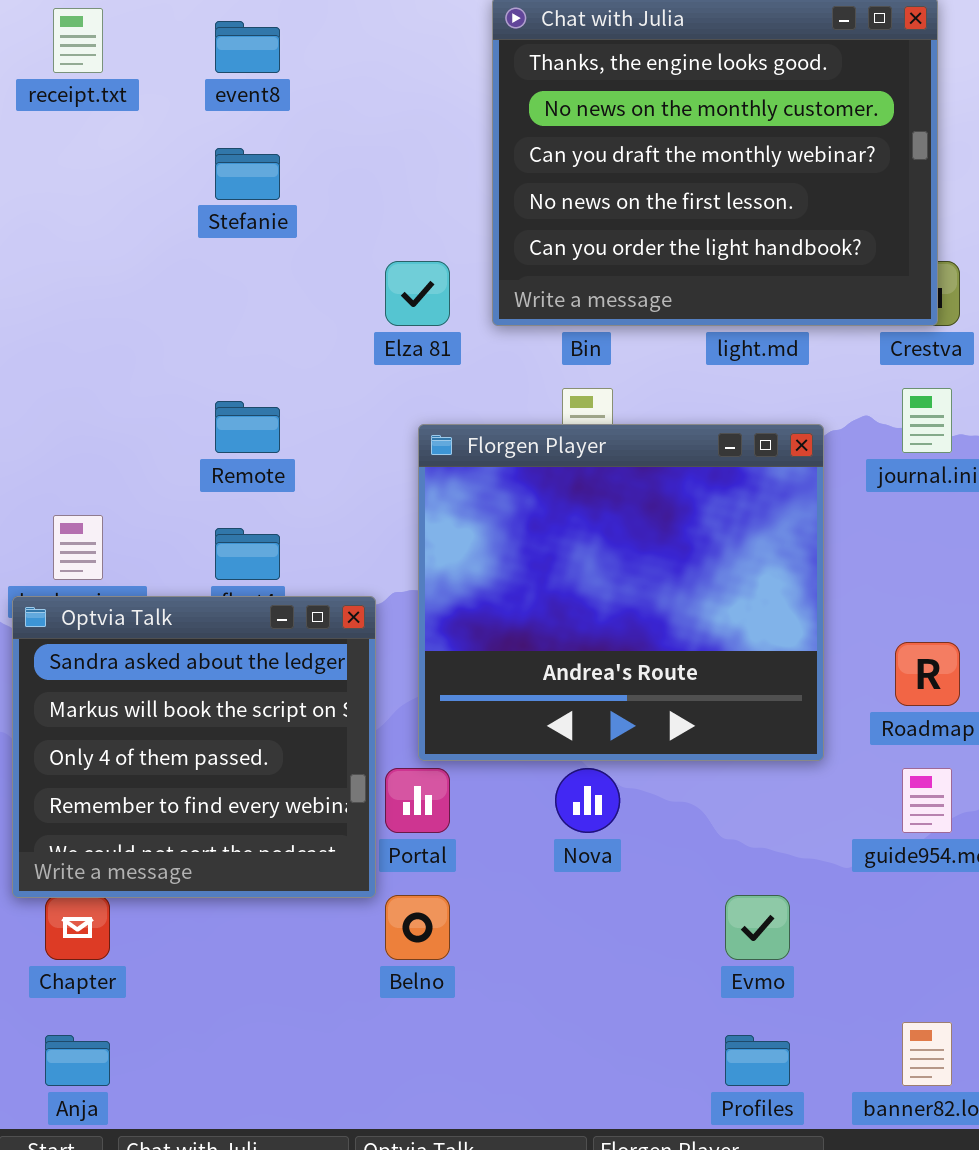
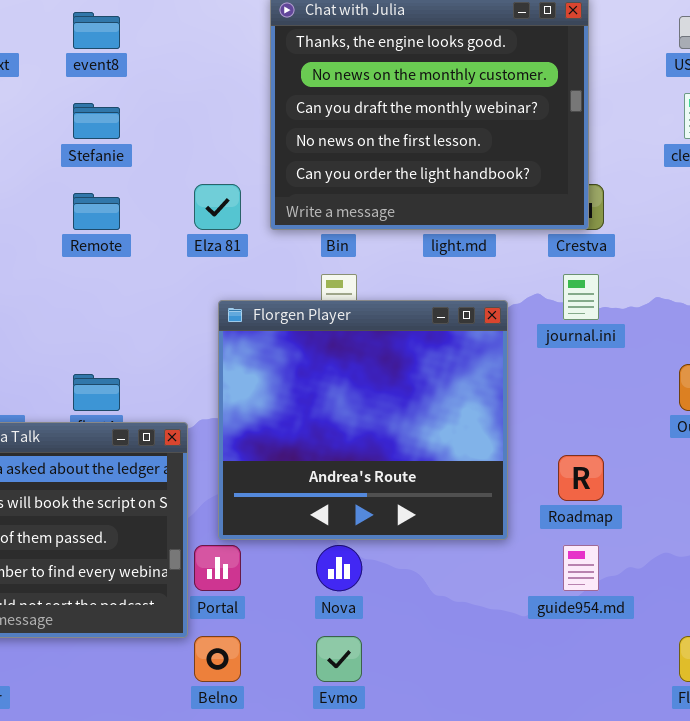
Remote: [215,401,280,453] -> [73,193,120,230], moved
Evmo: [725,895,790,960] -> [316,636,362,682], moved

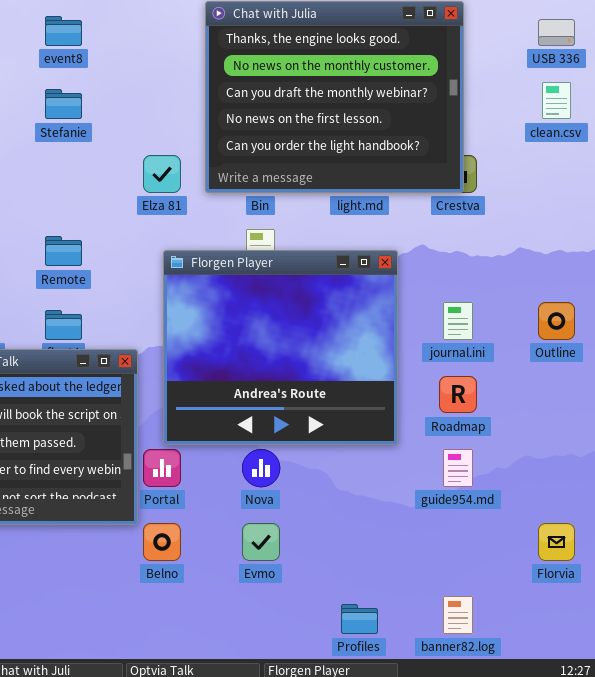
Remote: [73,193,120,230] -> [45,236,82,266], moved
journal.ini: [563,274,599,320] -> [443,302,473,340], moved

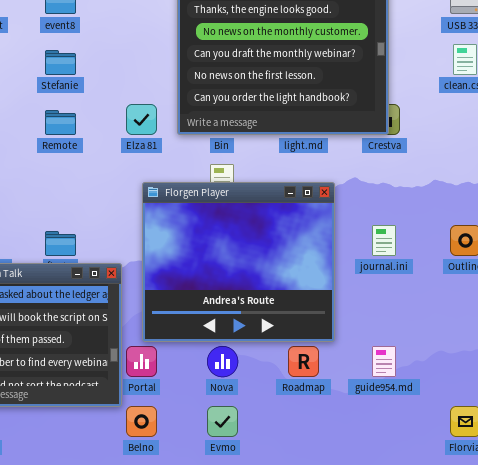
Remote: [45,236,82,266] -> [45,110,76,135], moved
Roadmap: [439,376,477,413] -> [288,346,319,377], moved

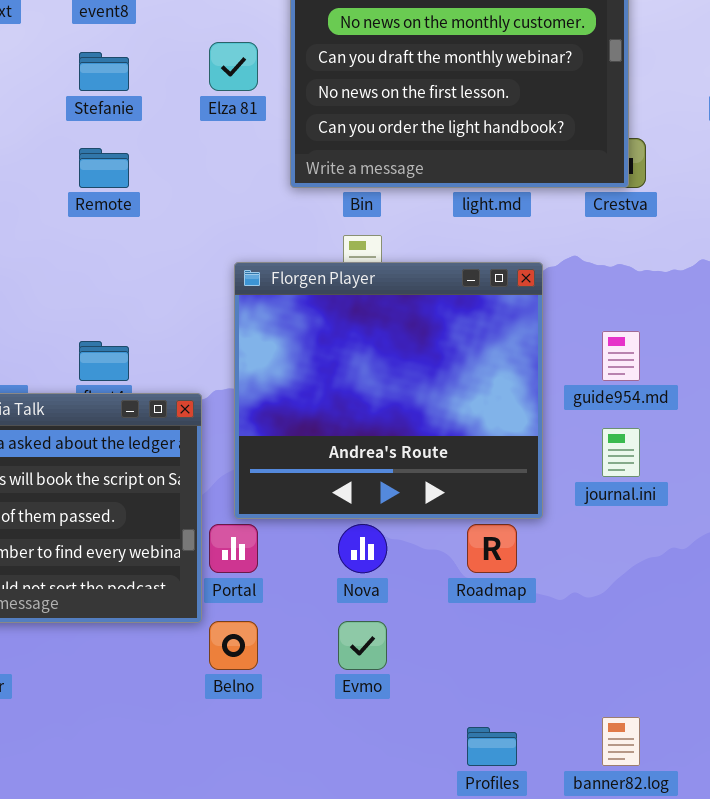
Elza 81: [126,104,157,135] -> [209,42,258,91], moved
journal.ini: [372,225,396,256] -> [602,428,640,477], moved
guide954.md: [372,346,396,377] -> [602,331,640,381], moved

